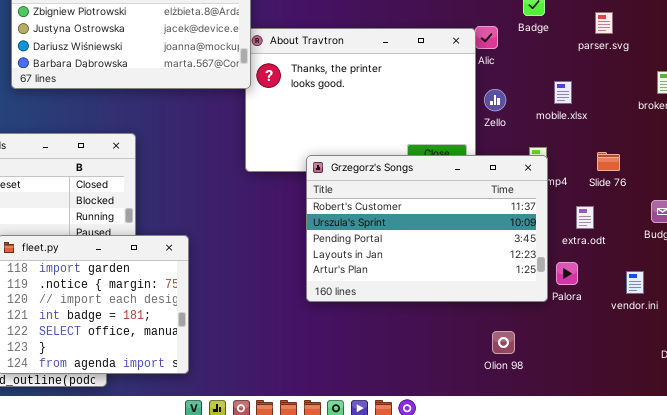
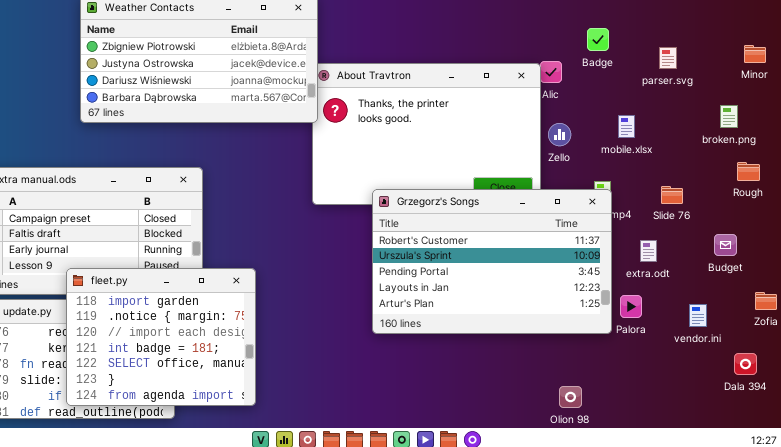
Olion 98: [492,331,515,354] -> [559,386,582,408], moved

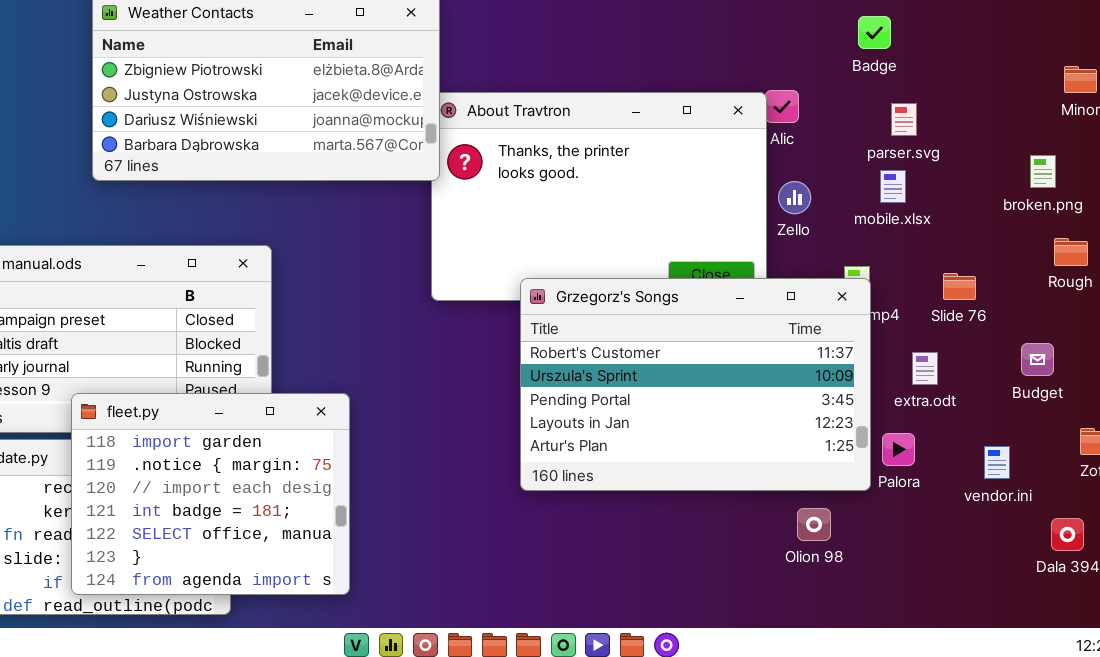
Badge: [587,28,609,51] -> [858,16,891,49], moved
parser.svg: [659,47,677,69] -> [891,103,917,136], moved
Olion 98: [559,386,582,408] -> [797,508,831,541], moved

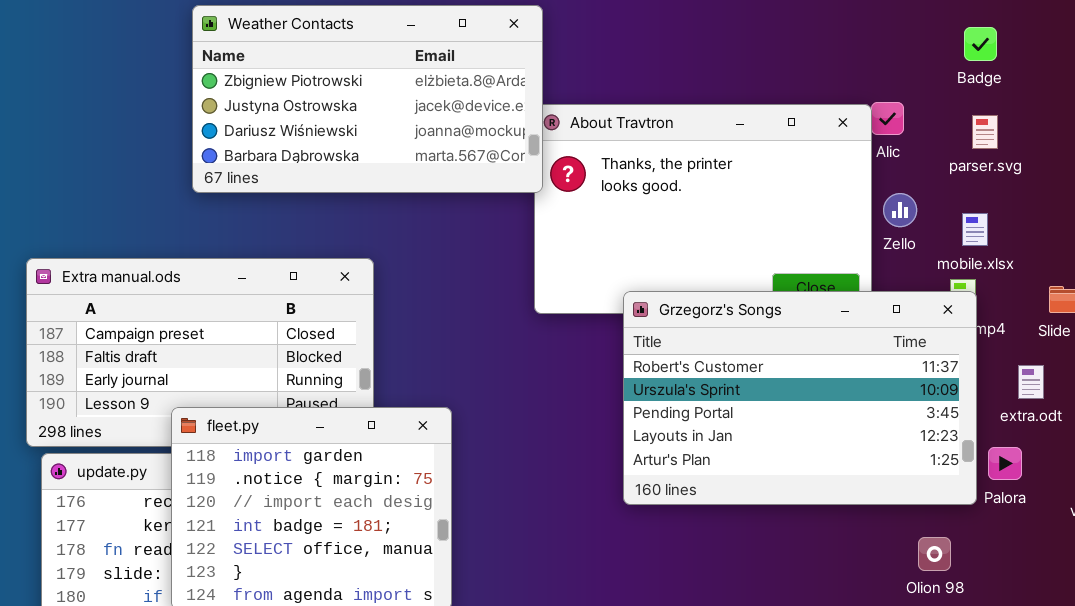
parser.svg: [891,103,917,136] -> [972,115,998,149], moved
mobile.xlsx: [880,170,906,203] -> [962,213,988,246], moved
Olion 98: [797,508,831,541] -> [918,537,951,571], moved

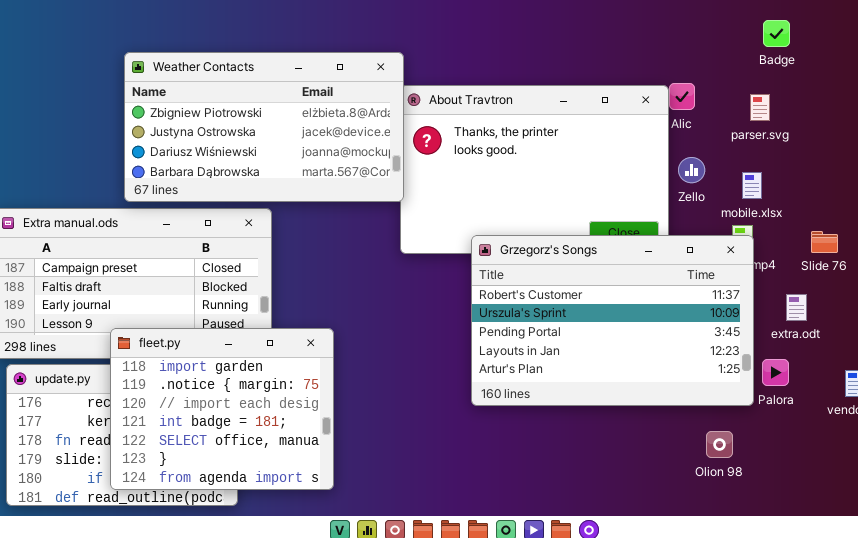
Weather Contacts: [192,5,543,193] -> [124,52,404,202], moved
Badge: [964,27,997,61] -> [763,20,790,47], moved

